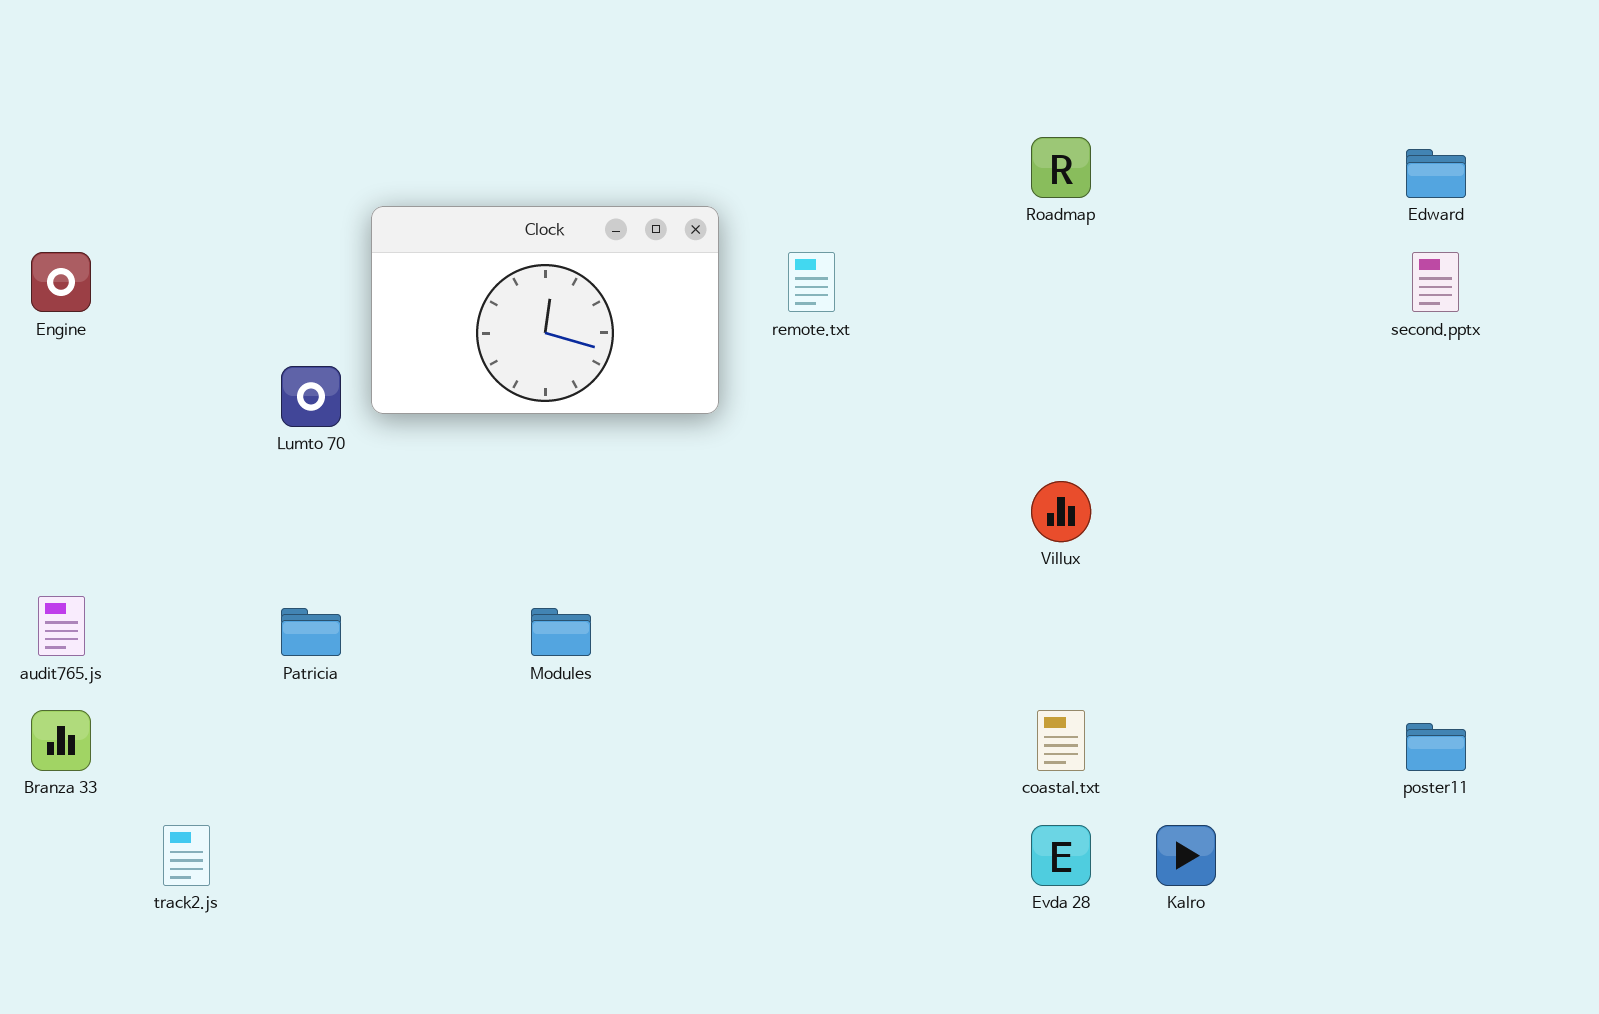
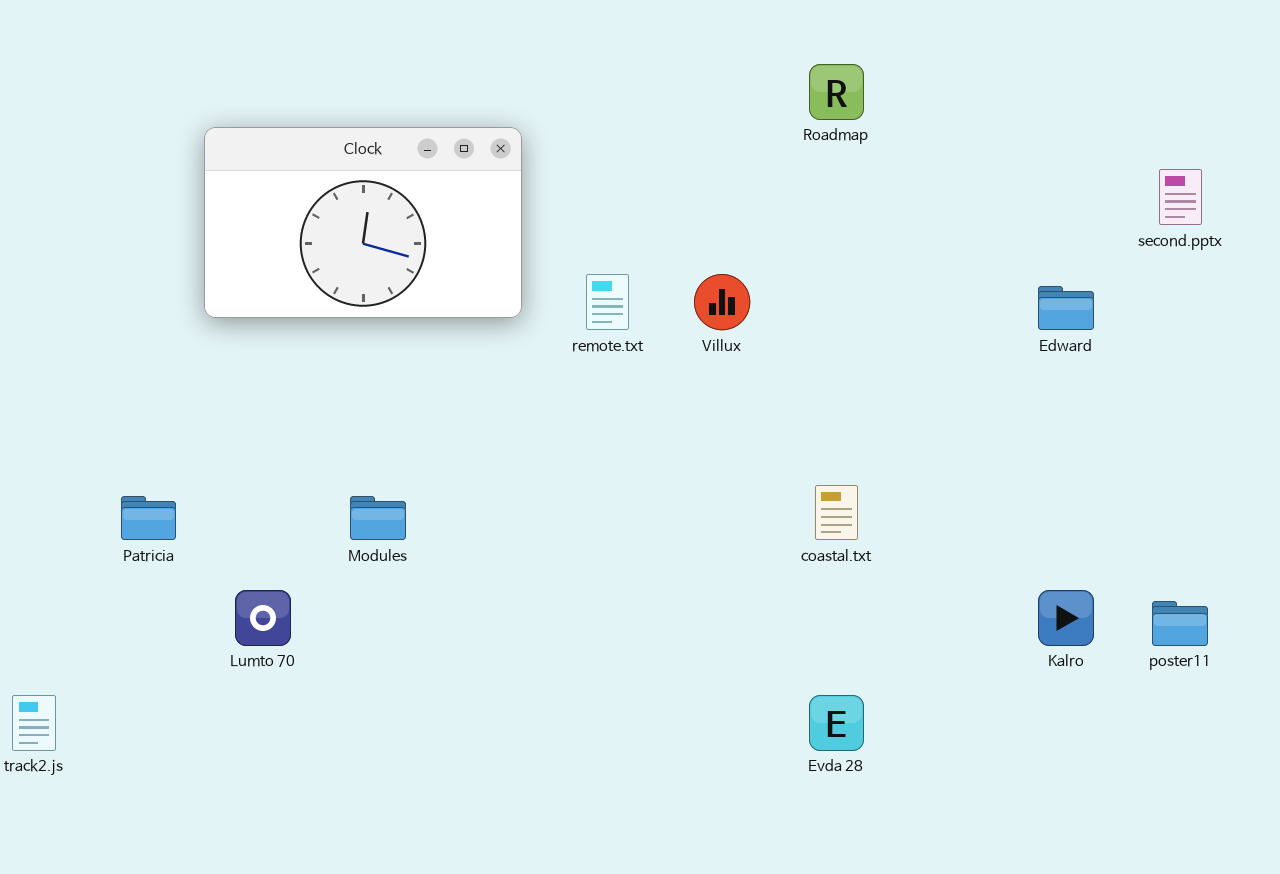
Edward: [1406,149,1466,198] -> [1038,286,1094,330], moved
remote.txt: [788,252,835,312] -> [586,274,629,330], moved
Lumto 70: [281,366,341,427] -> [235,590,291,646], moved
Villux: [1031,481,1091,542] -> [694,274,750,330], moved
coastal.txt: [1037,710,1085,771] -> [815,485,858,540], moved
Kalro: [1156,825,1216,886] -> [1038,590,1094,646], moved

